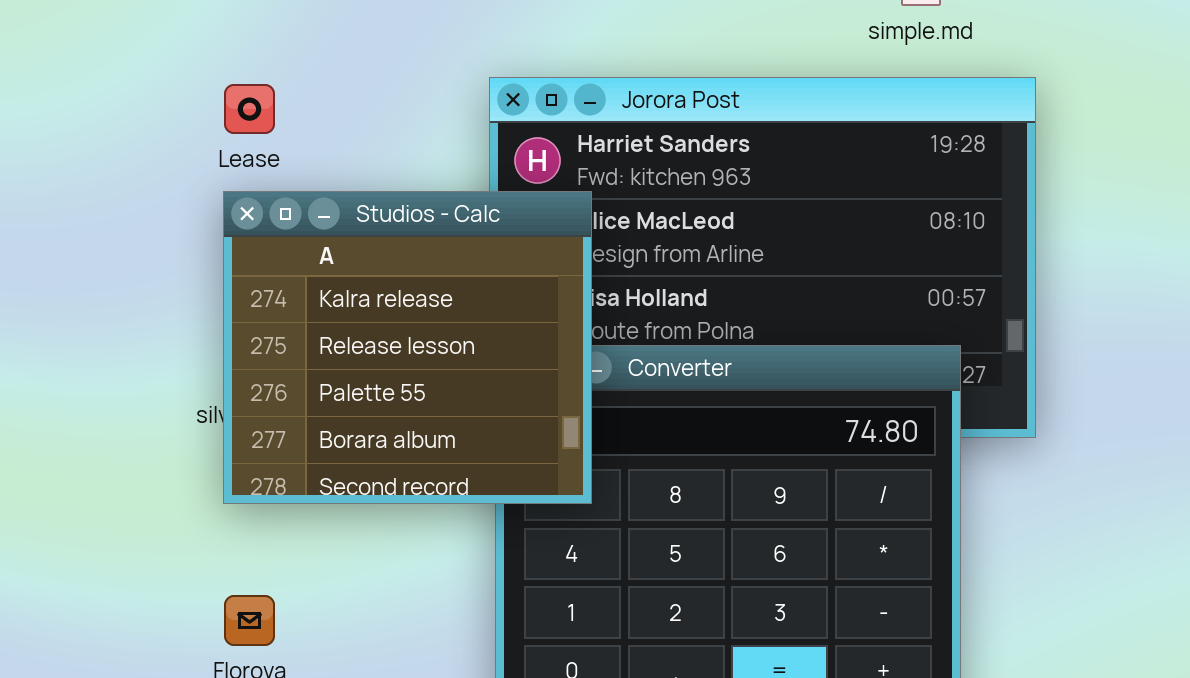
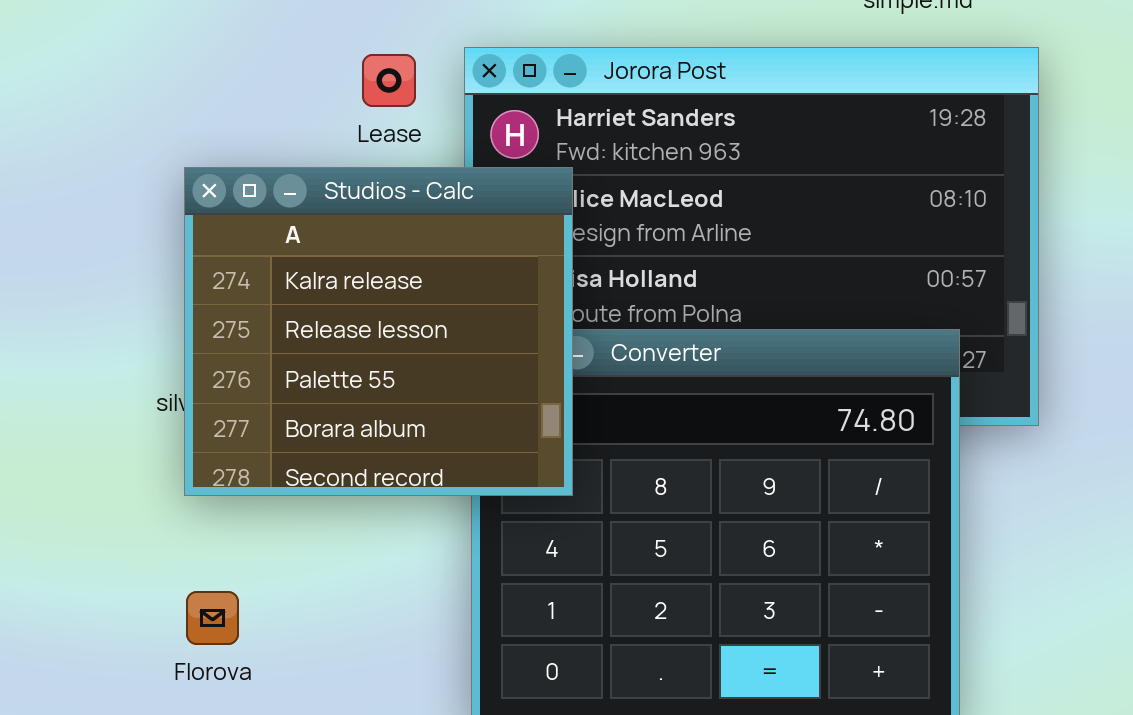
Lease: [224,84,275,134] -> [362,54,416,107], moved

